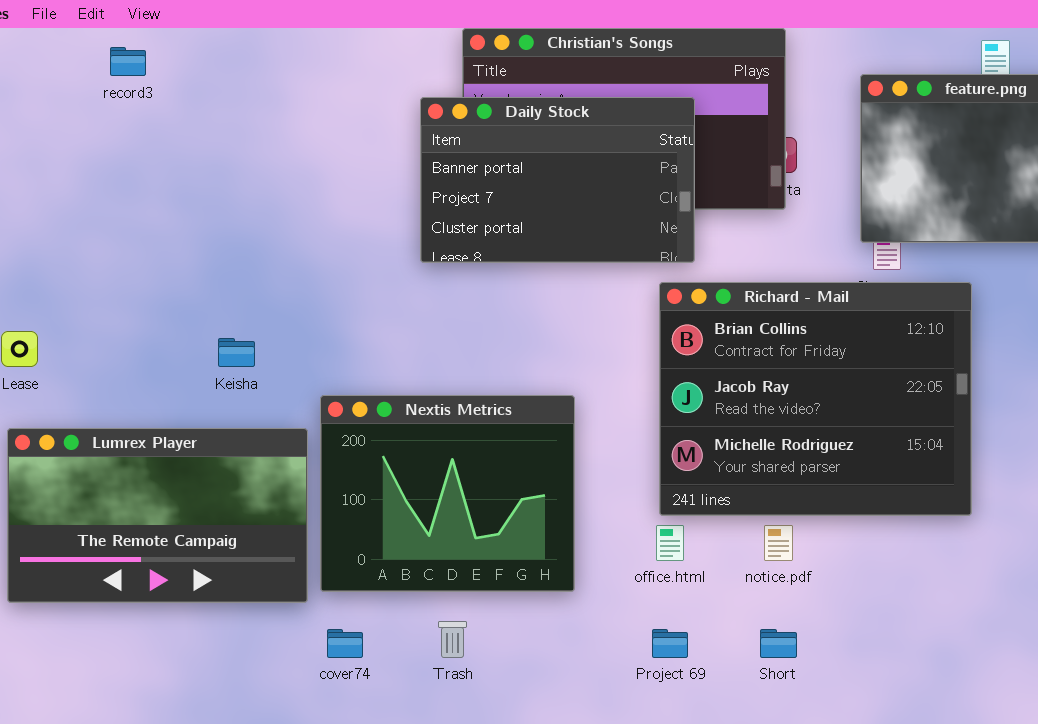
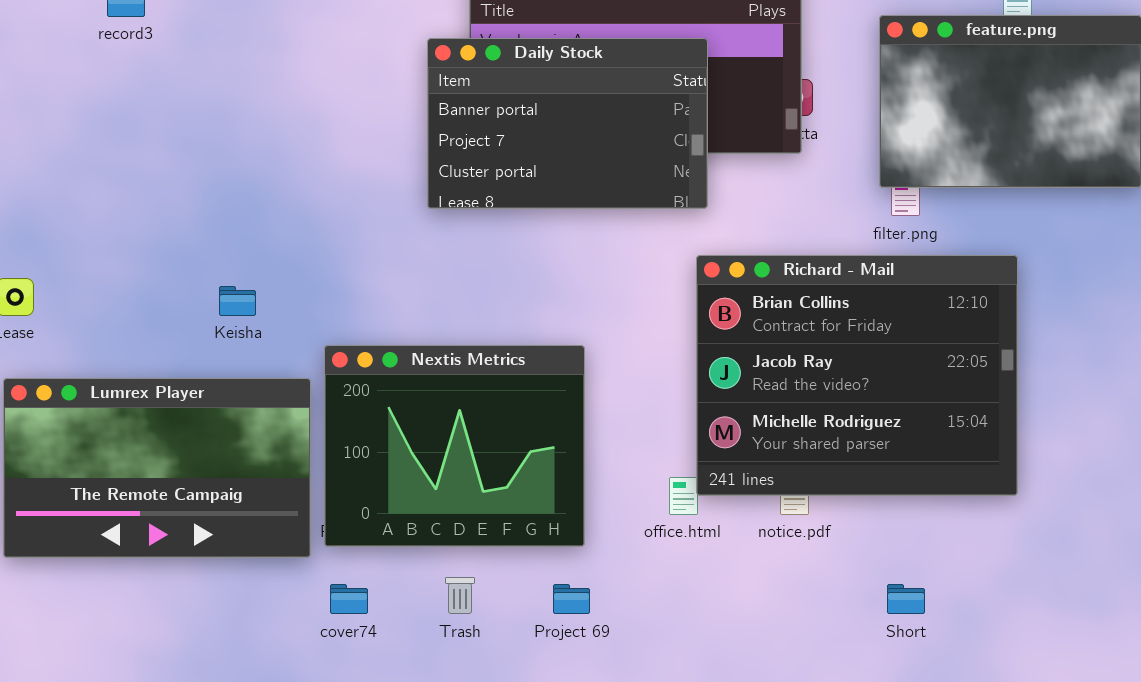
Richard - Mail: [659,282,972,516] -> [696,255,1018,496], moved
Project 69: [652,629,688,658] -> [553,584,590,614], moved
Short: [760,629,797,658] -> [887,584,925,614], moved

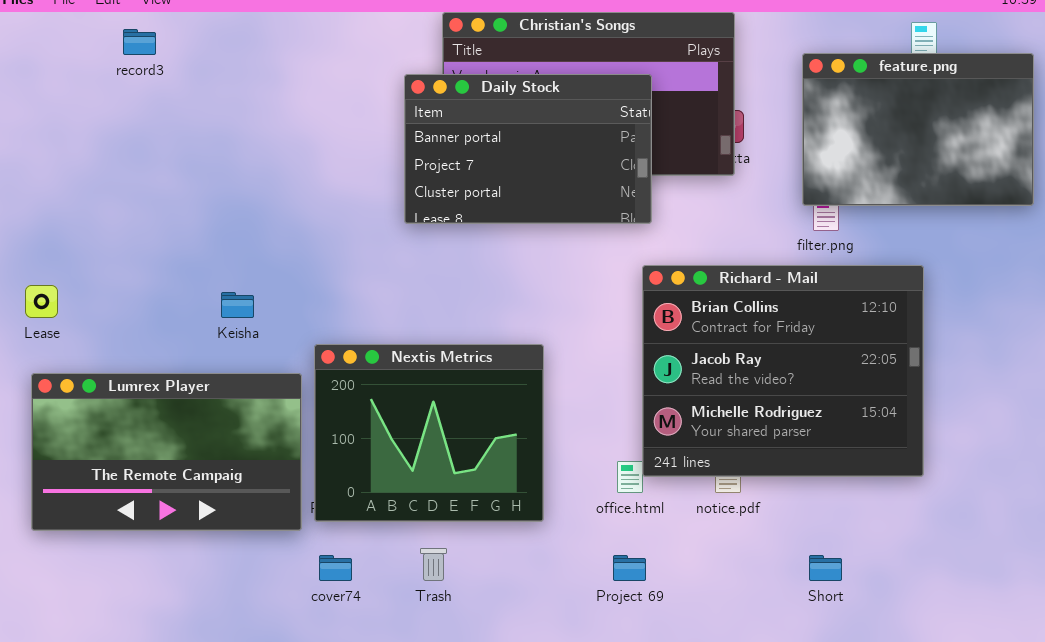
Project 69: [553,584,590,614] -> [613,555,646,581], moved

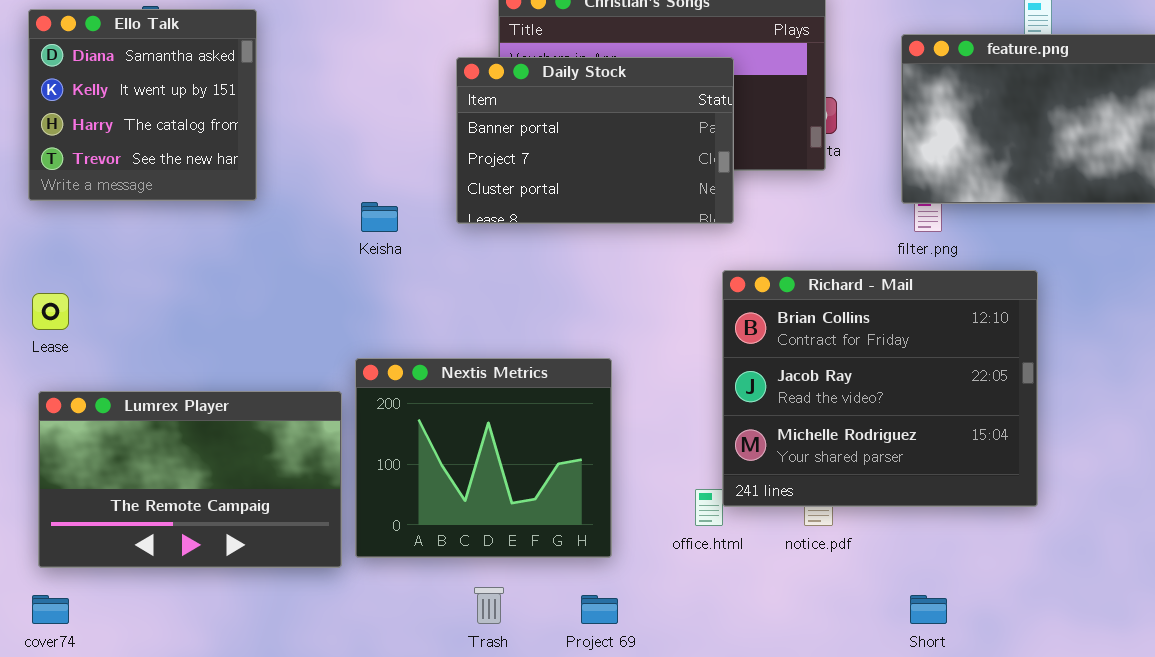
Ello Talk: none -> [28,9,257,201], opened
Keisha: [221,292,254,318] -> [361,202,398,232], moved
cover74: [319,555,352,581] -> [32,595,69,624], moved
Project 69: [613,555,646,581] -> [581,595,618,624], moved

